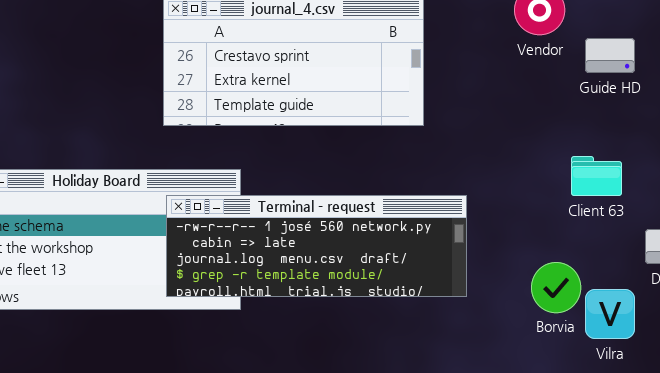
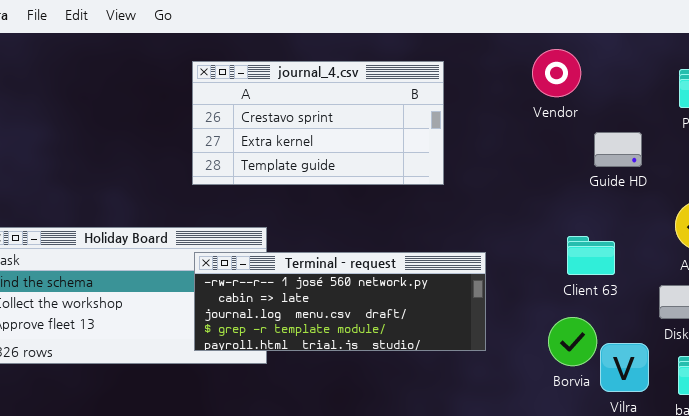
Guide HD: [585,38,635,73] -> [594,132,642,167], moved
Client 63: [571,156,622,196] -> [567,236,615,275], moved

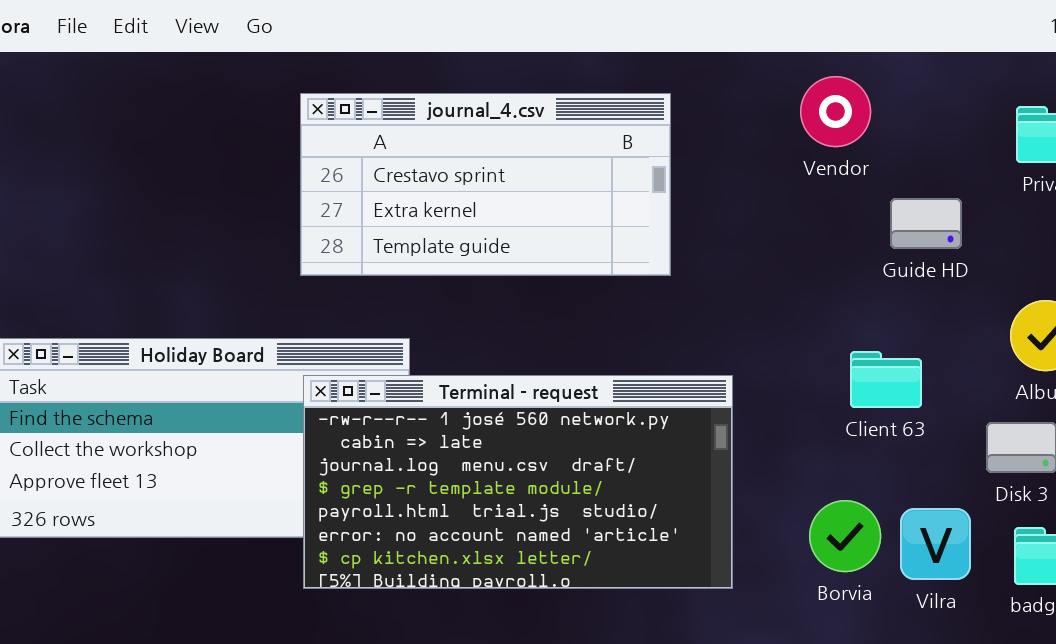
Terminal - request: [194,252,486,351] -> [303,375,733,589], resized
Borvia: [548,317,597,366] -> [809,500,881,572], moved

